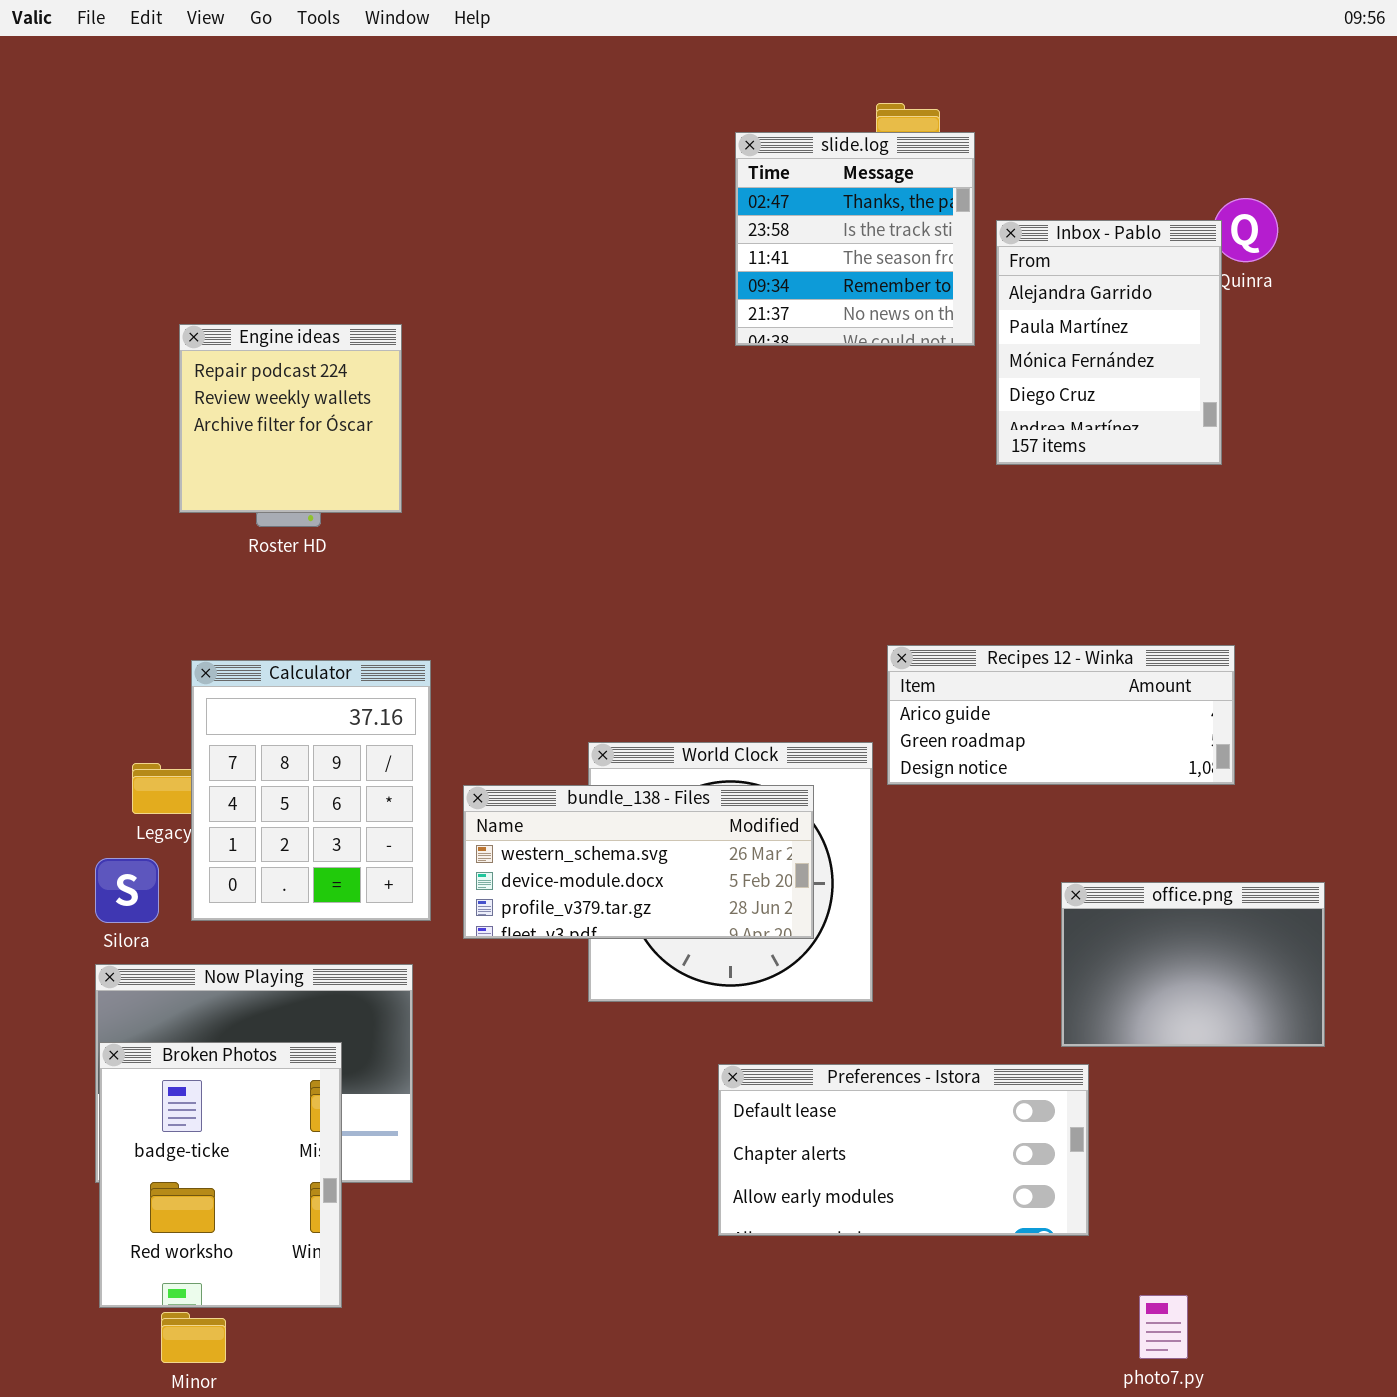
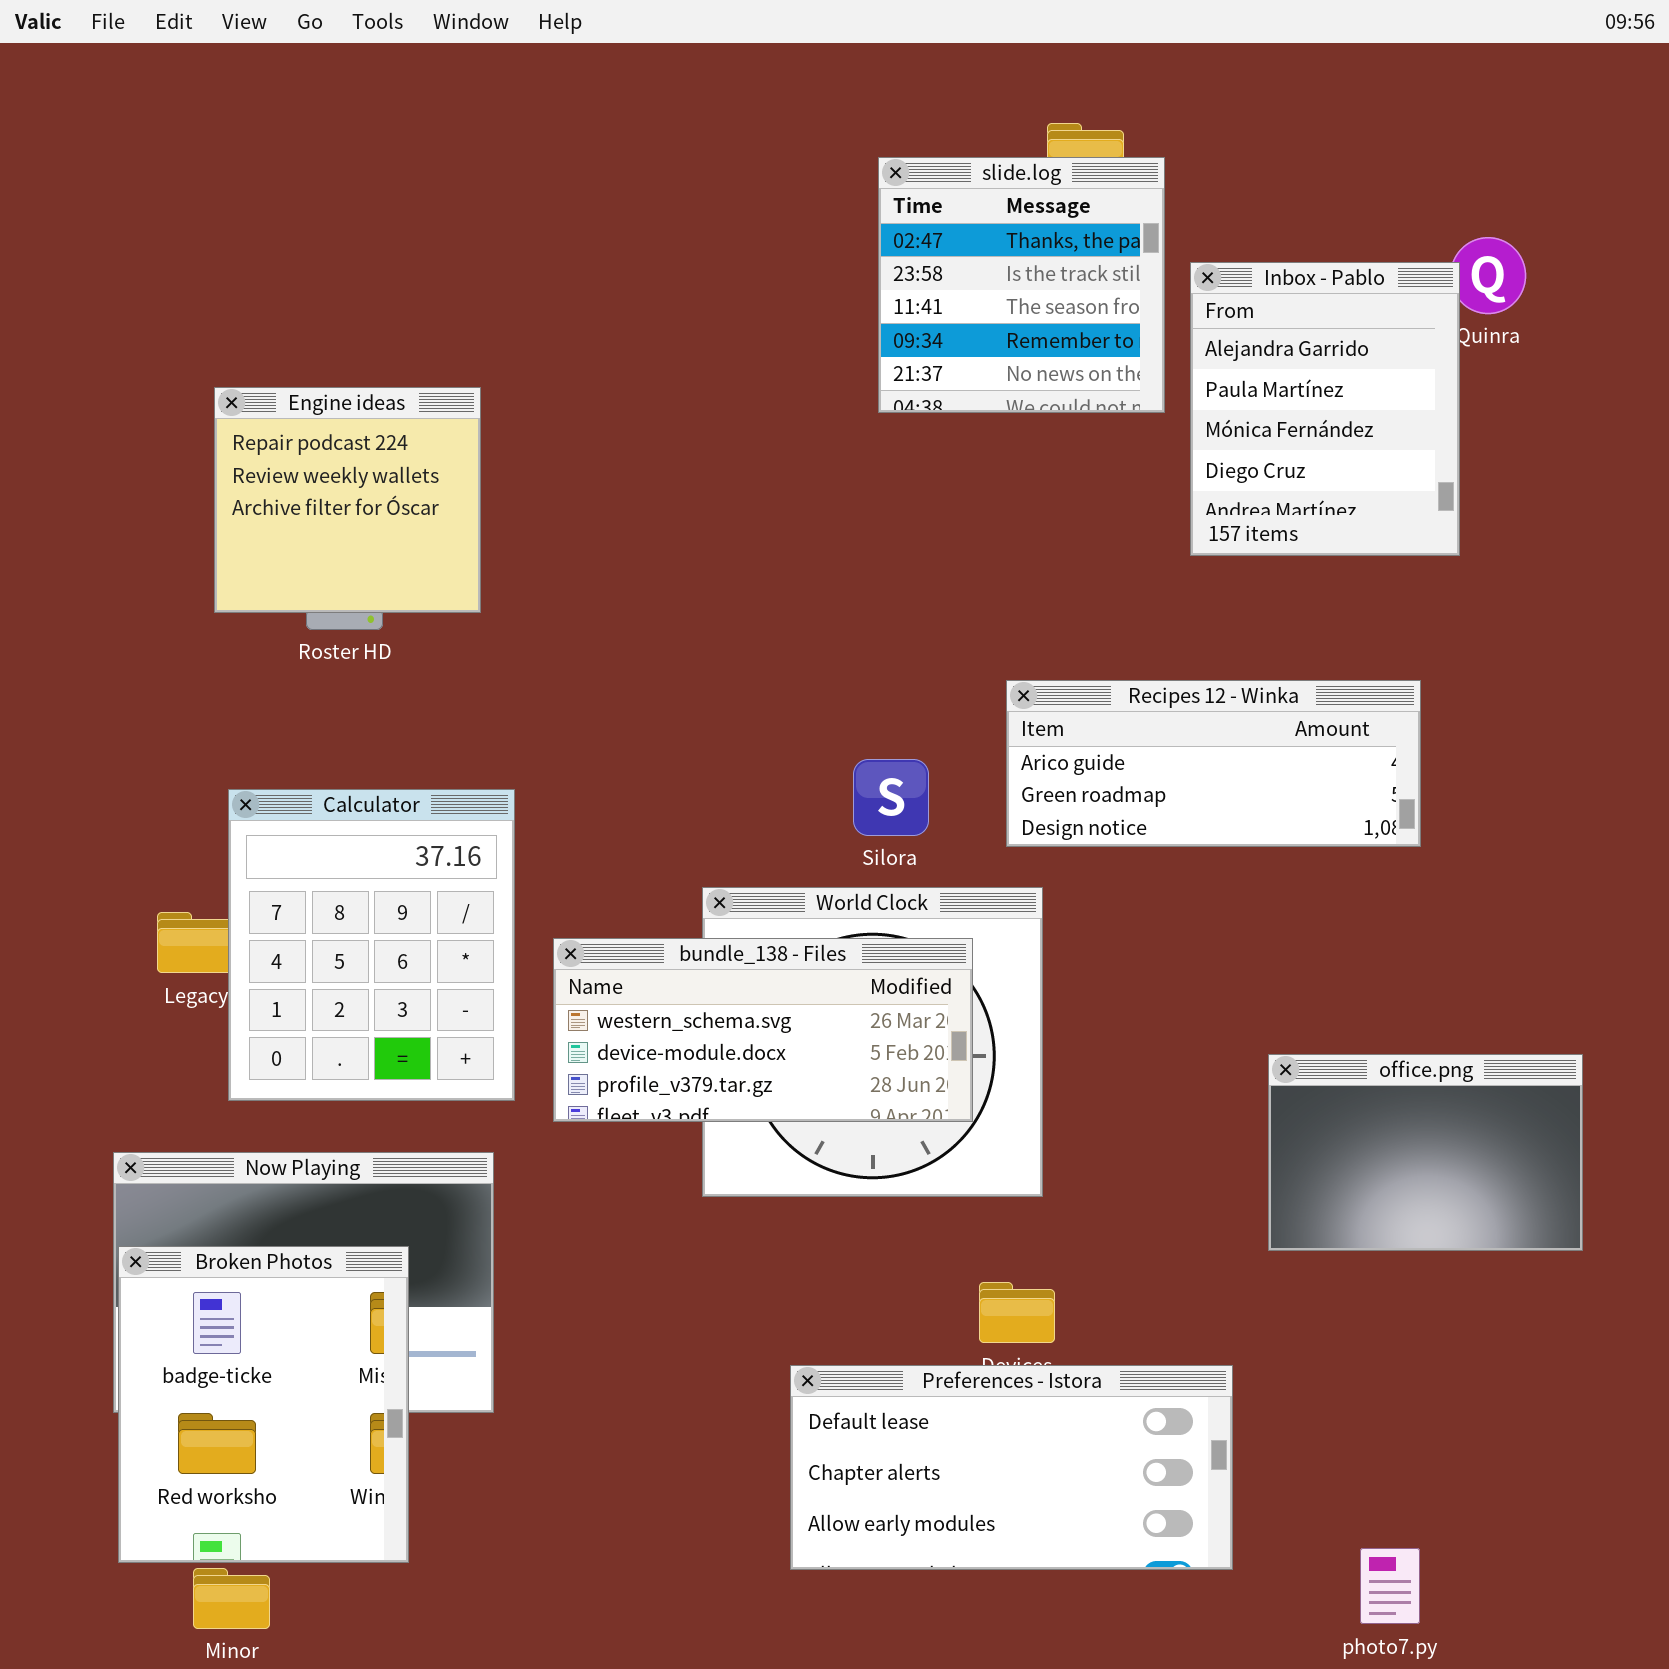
Recipes 12 - Winka: [887,645,1235,785] -> [1006,680,1421,847], moved
Silora: [95,858,159,923] -> [853,759,929,836], moved
Preferences - Istora: [718,1064,1089,1236] -> [790,1365,1233,1570], moved

